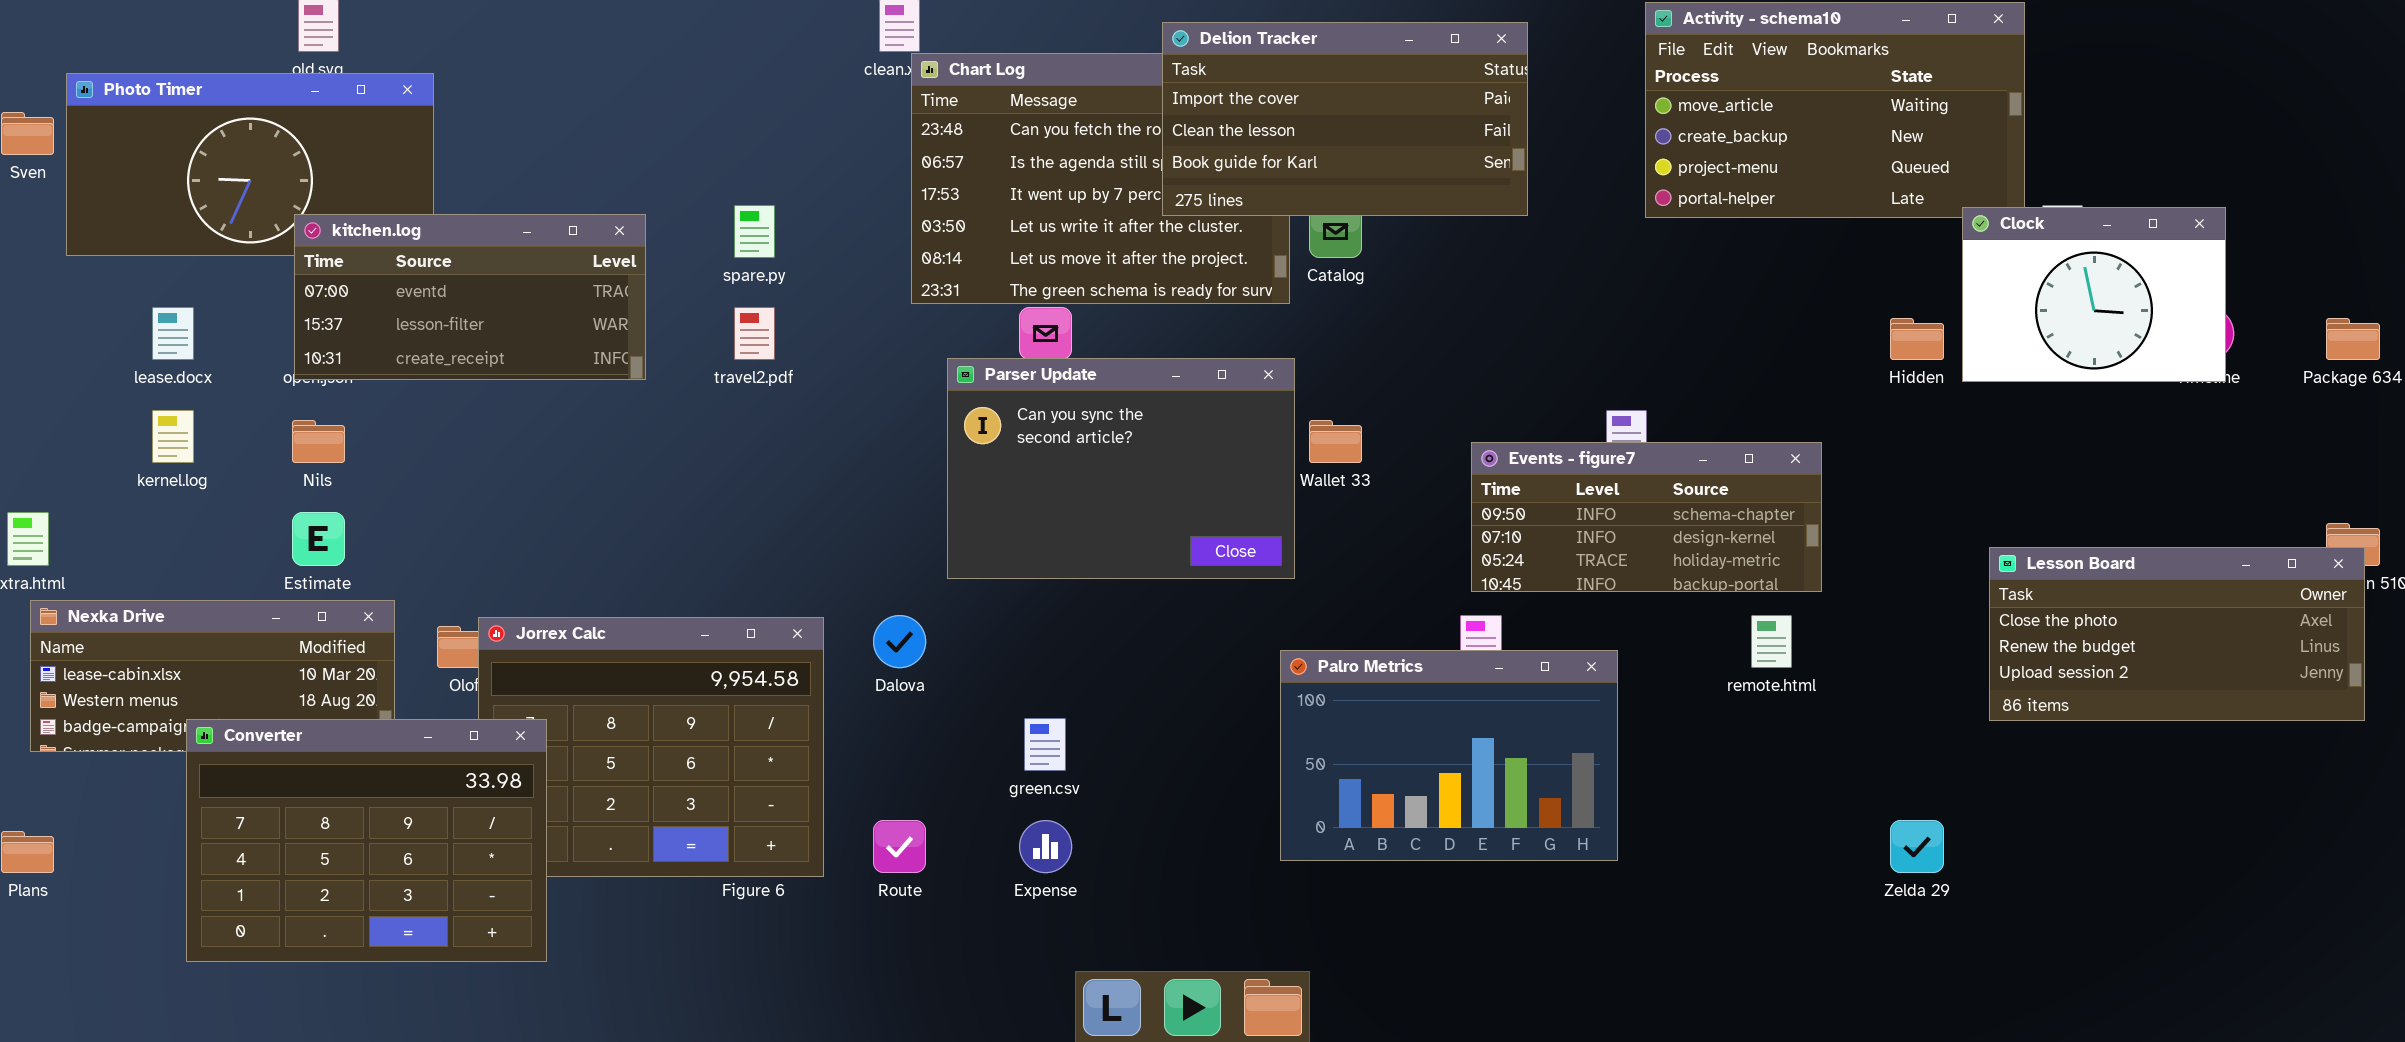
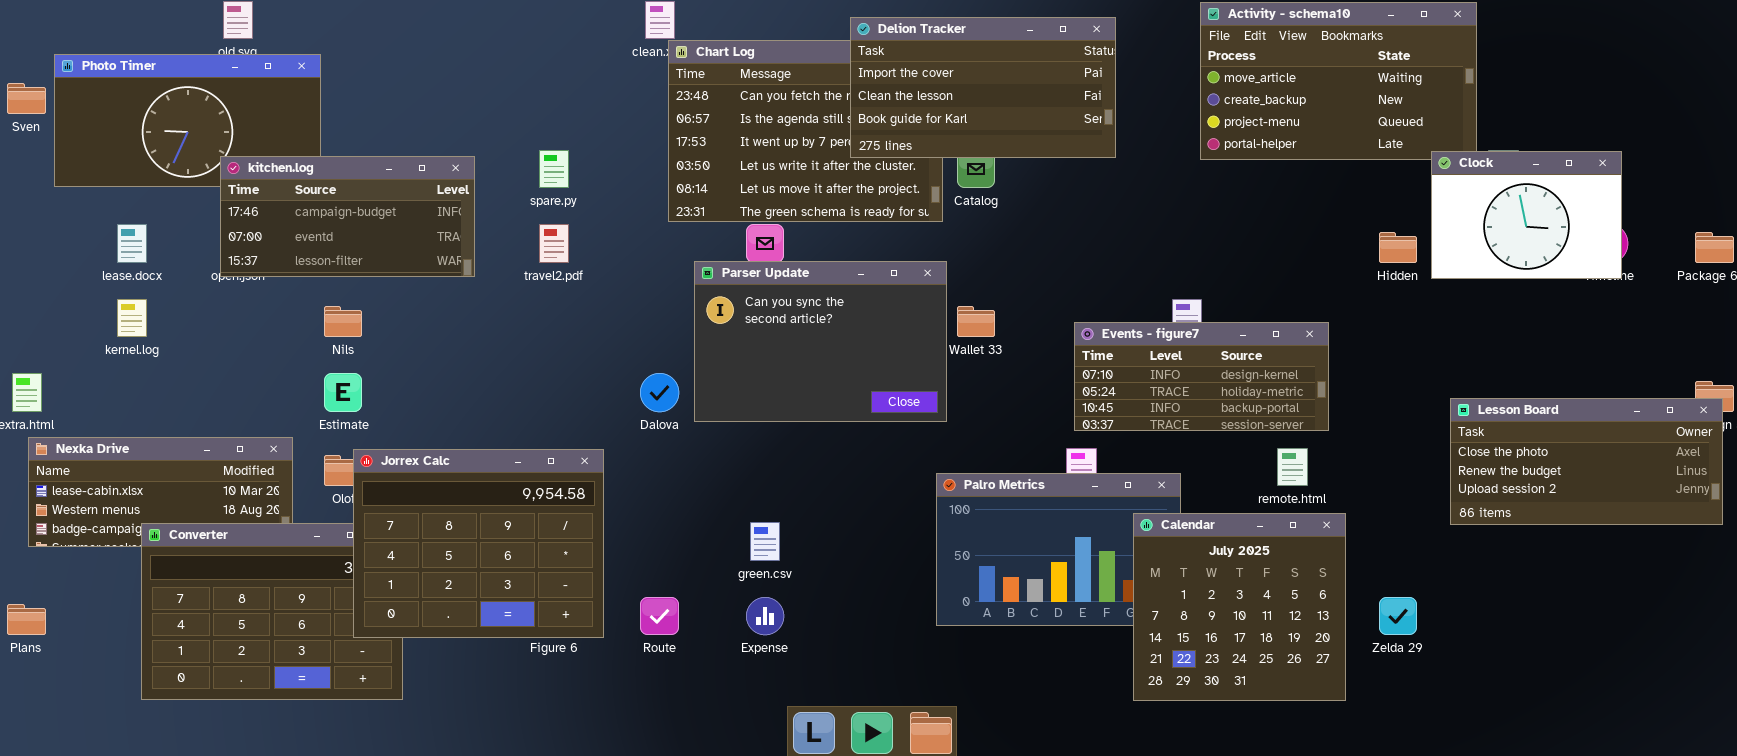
kitchen.log: [294,214,646,380] -> [220,156,475,277], scrolled up 1 row
Nils: [292,420,345,463] -> [324,306,362,337], moved
Events - figure7: [1471,442,1822,592] -> [1074,322,1329,431], scrolled down 1 row
Estimate: [292,512,345,566] -> [324,373,362,412], moved
Dalova: [873,615,926,668] -> [640,373,679,412], moved
Jorrex Calc: [478,617,824,877] -> [353,449,604,638], raised
Calendar: none -> [1133,513,1346,701], opened

